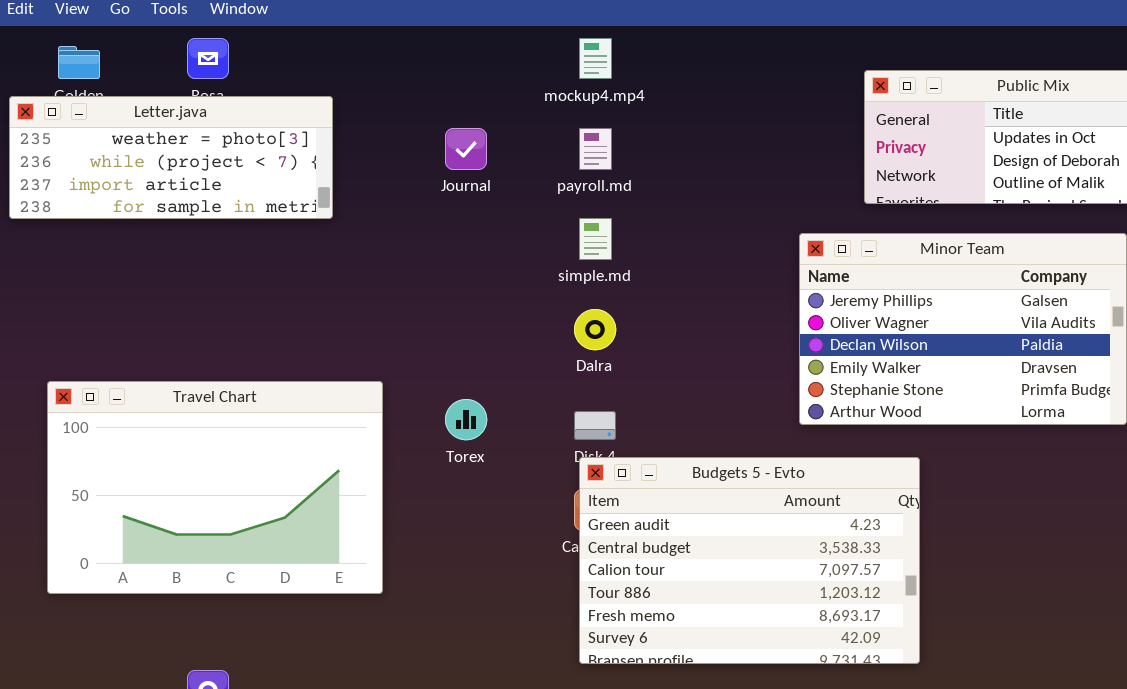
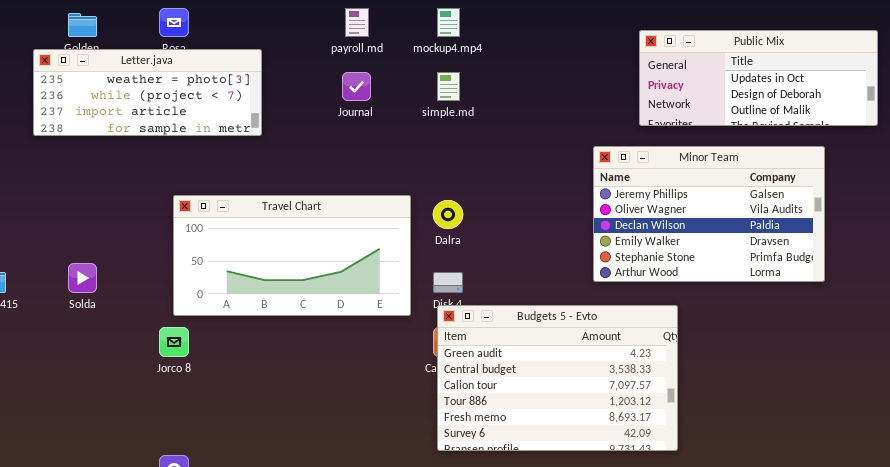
payroll.md: [579,128,612,170] -> [345,8,369,37], moved
simple.md: [579,218,612,260] -> [437,72,460,101], moved
Travel Chart: [47,381,383,594] -> [173,195,411,316], moved, resized

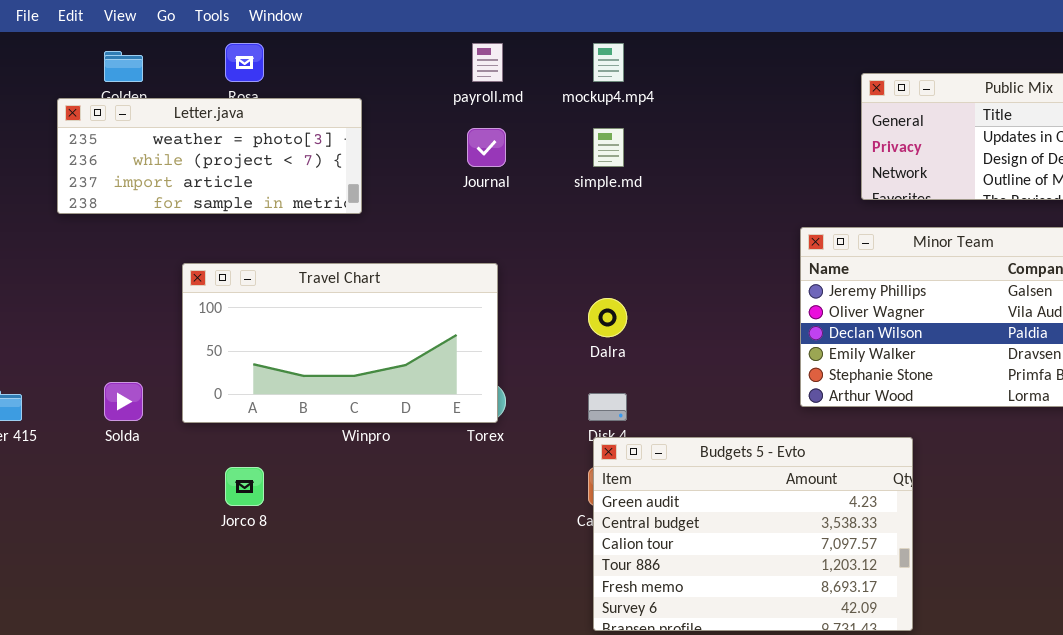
Travel Chart: [173,195,411,316] -> [182,263,498,423], moved

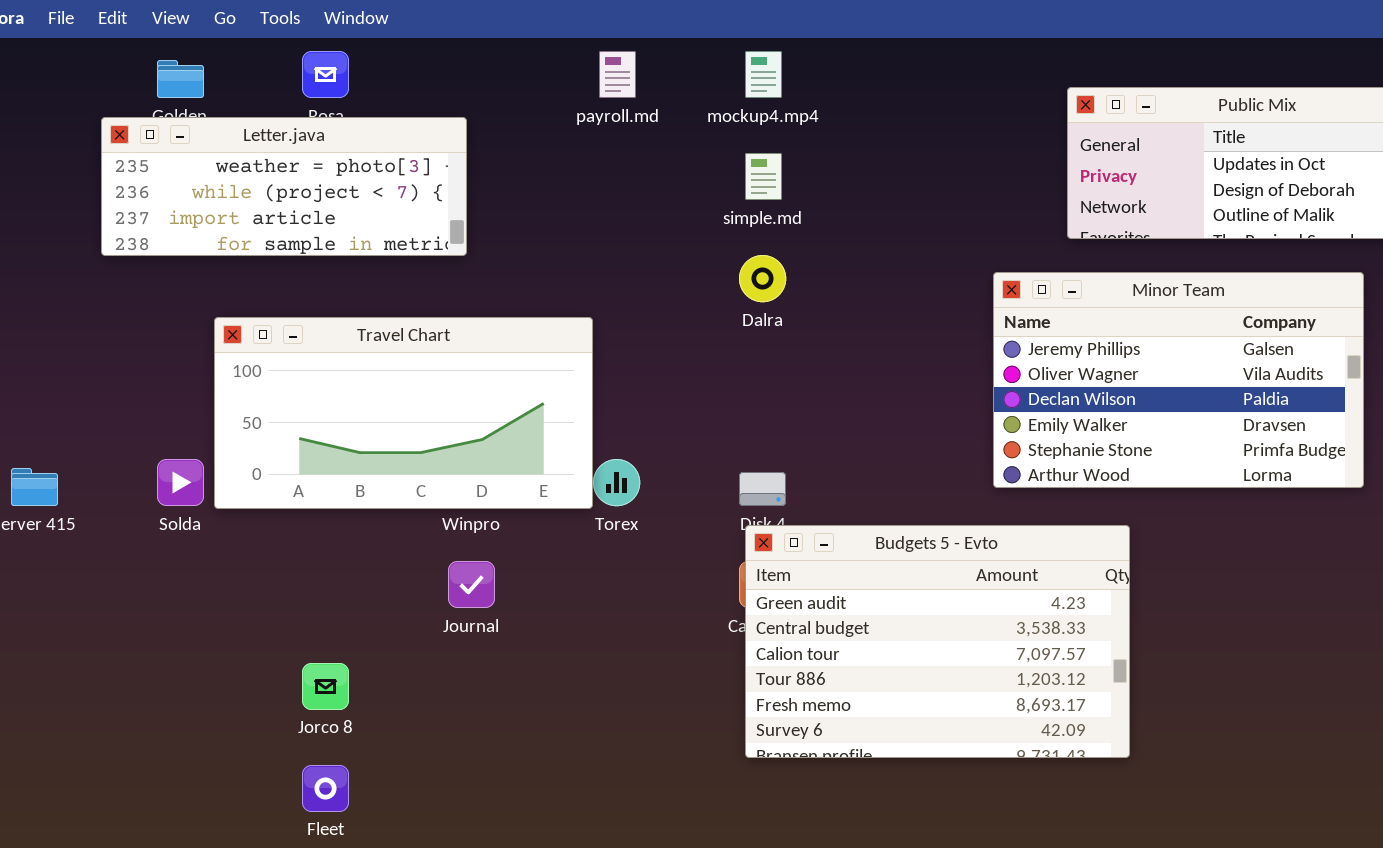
Journal: [467,128,506,167] -> [448,561,495,608], moved
Travel Chart: [182,263,498,423] -> [214,317,593,509], moved
Dalra: [588,298,627,337] -> [739,255,786,302], moved
Jorco 8: [225,467,264,506] -> [302,663,349,710], moved

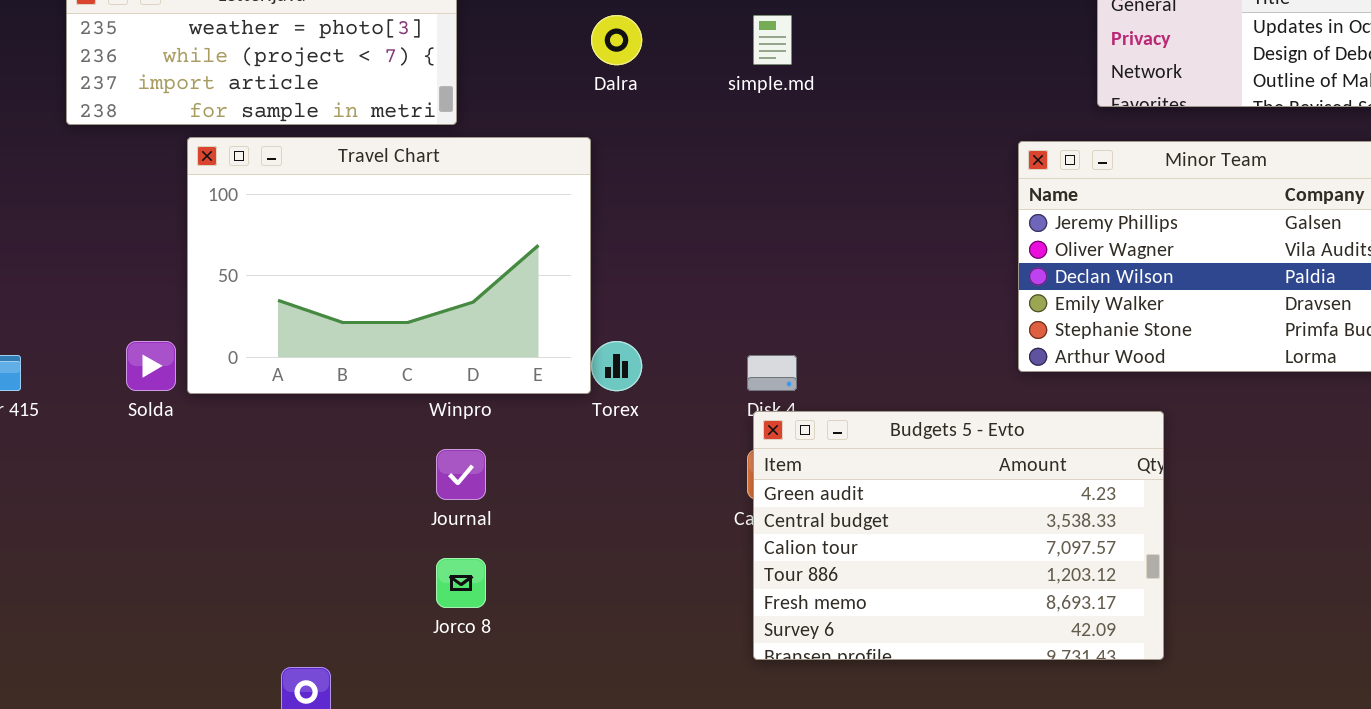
Dalra: [739,255,786,302] -> [591,15,642,65], moved
Travel Chart: [214,317,593,509] -> [187,137,591,394], resized
Jorco 8: [302,663,349,710] -> [436,558,486,608], moved

